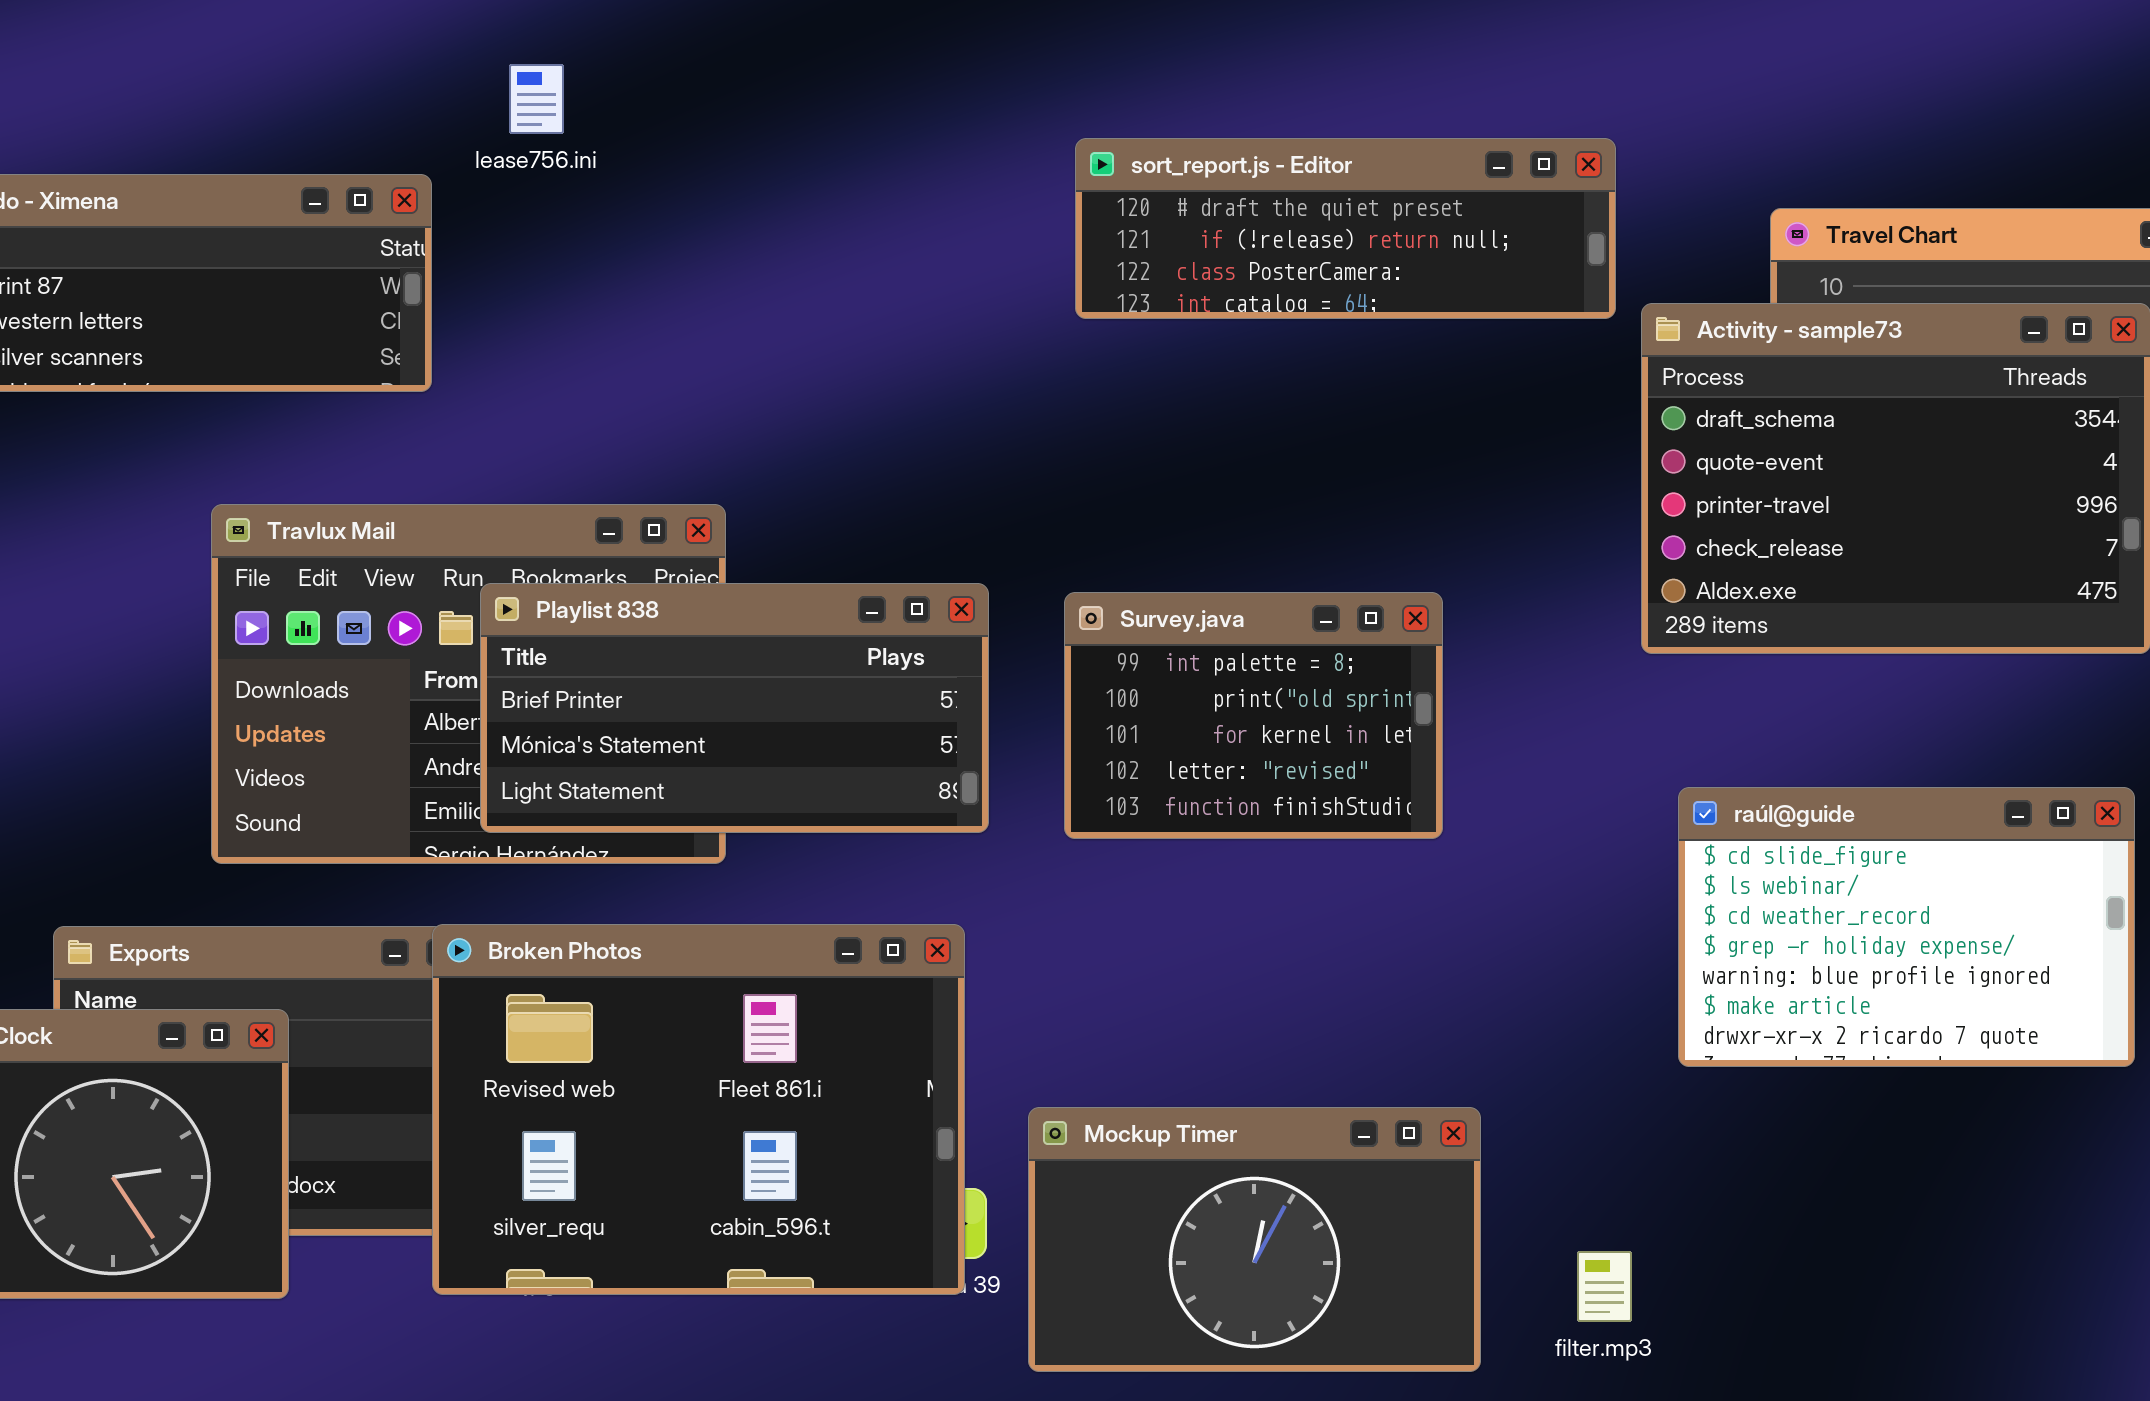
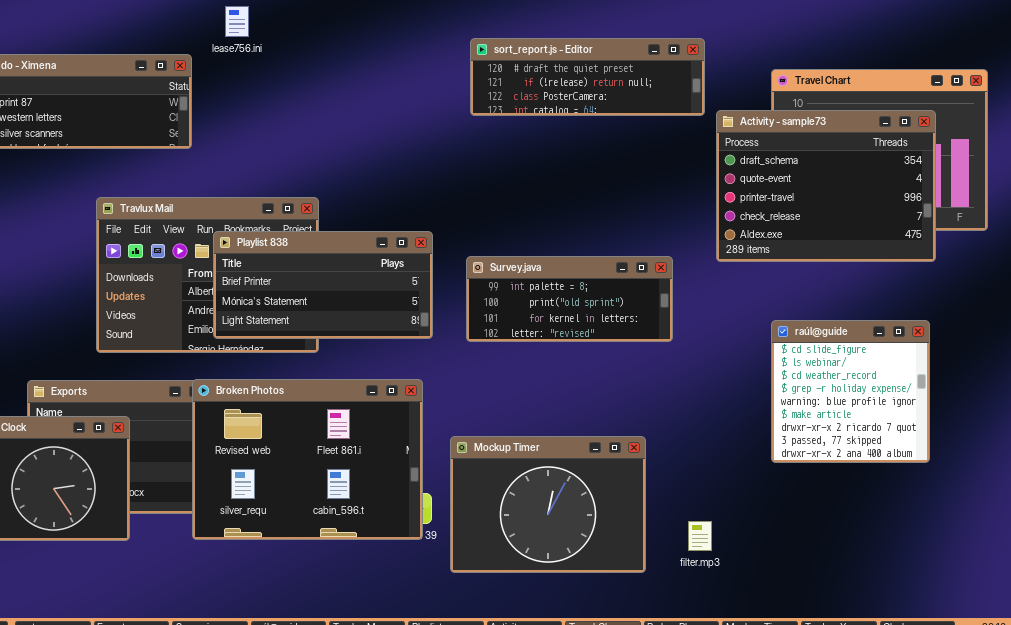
Survey.java: [1064,592,1443,839] -> [466,256,673,342], resized
raúl@guide: [1678,787,2135,1067] -> [771,320,930,463], resized
Mockup Timer: [1028,1107,1481,1372] -> [450,436,646,573], resized

